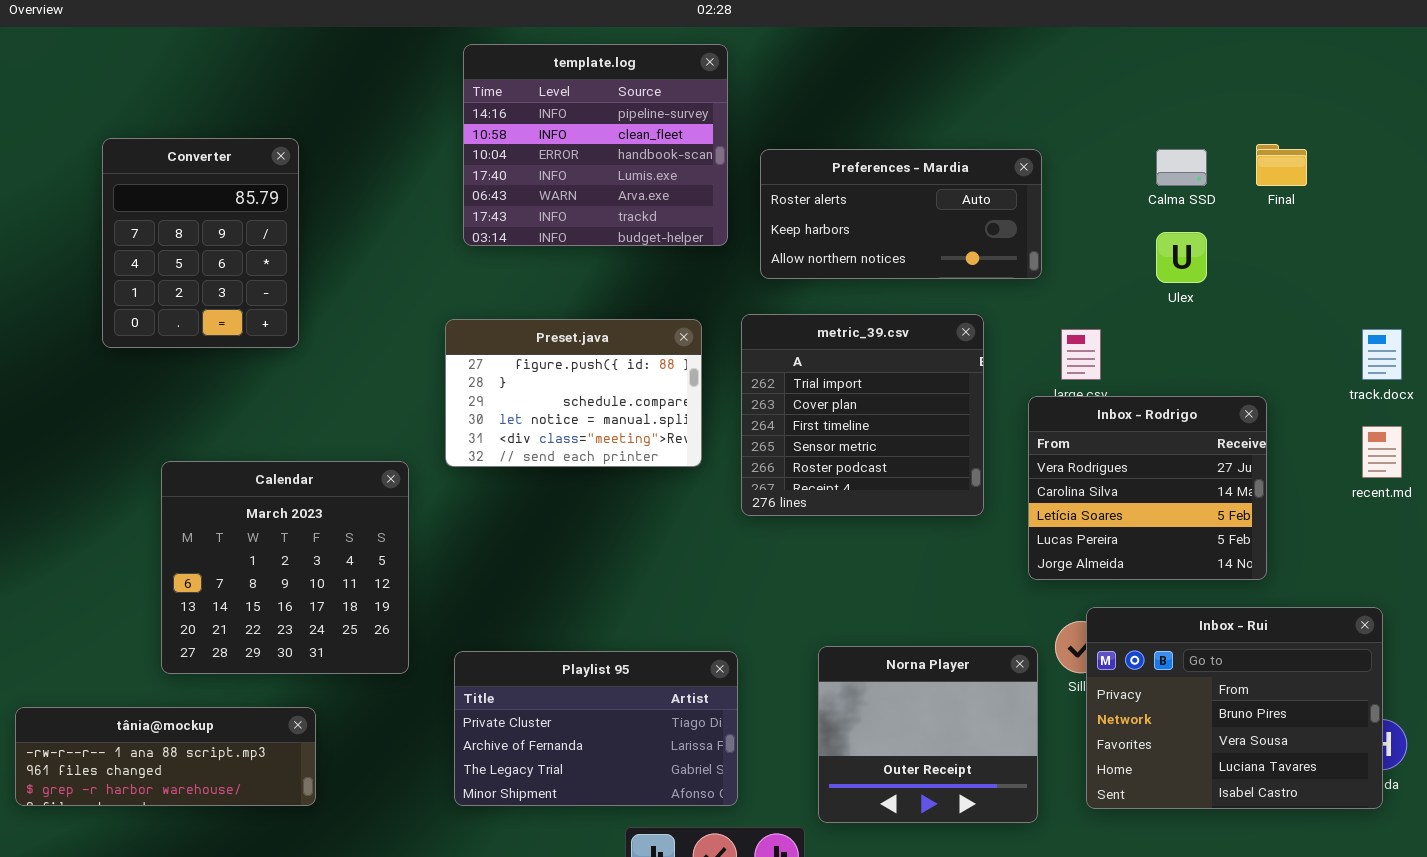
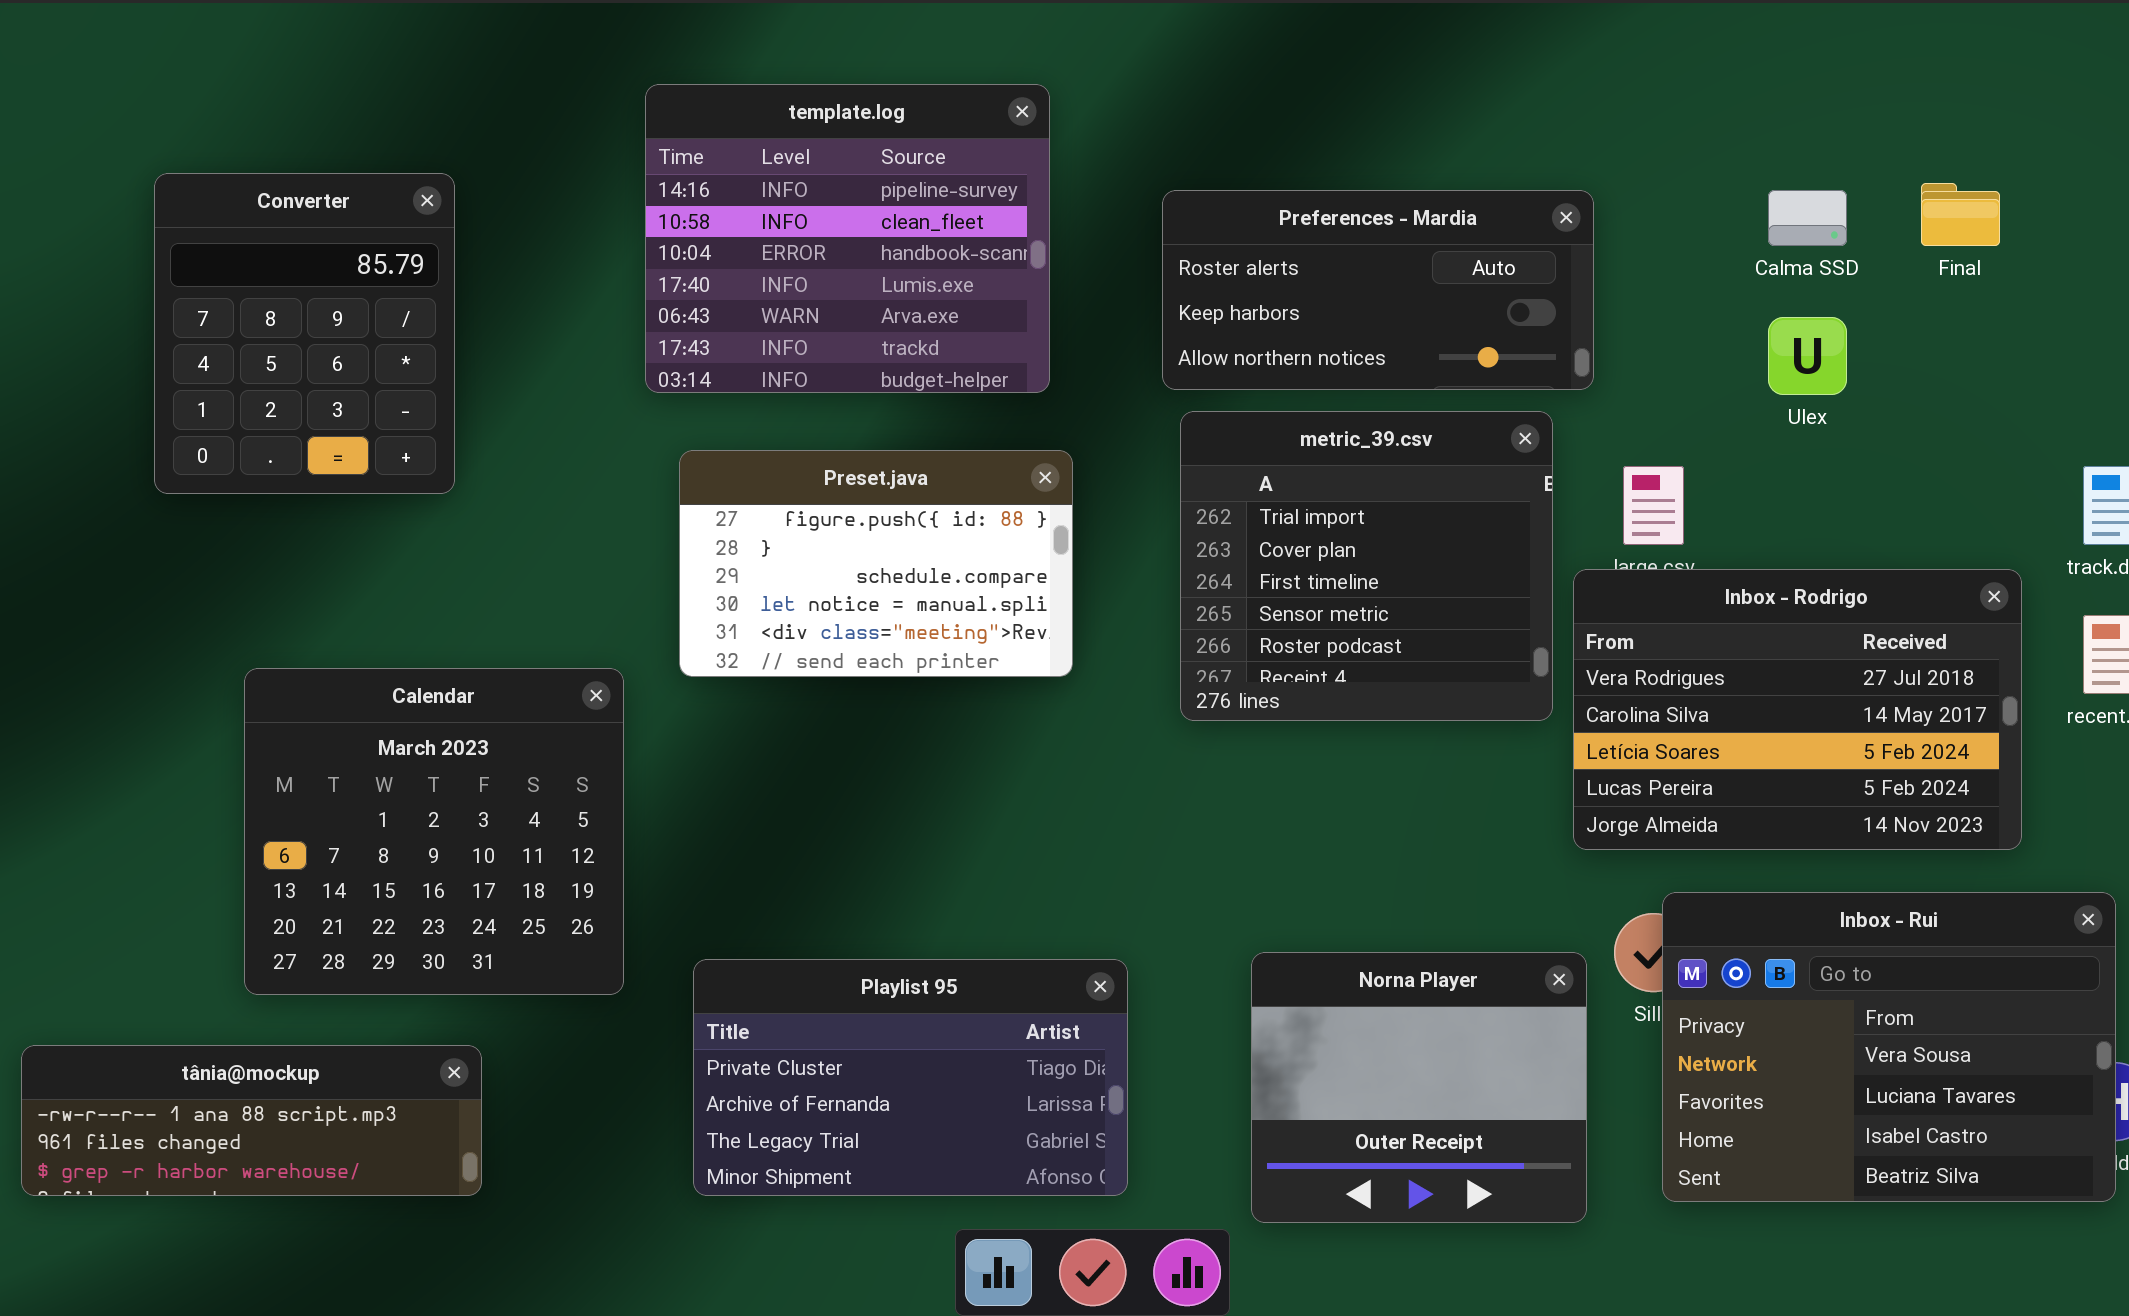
template.log: [463,44,728,246] -> [645,84,1050,393], moved
metric_39.csv: [741,314,984,516] -> [1180,411,1553,721], moved
Inbox - Rodrigo: [1028,396,1267,580] -> [1573,569,2022,850], resized
Inbox - Rui: [1086,607,1383,809] -> [1662,892,2116,1202], scrolled down 1 row

